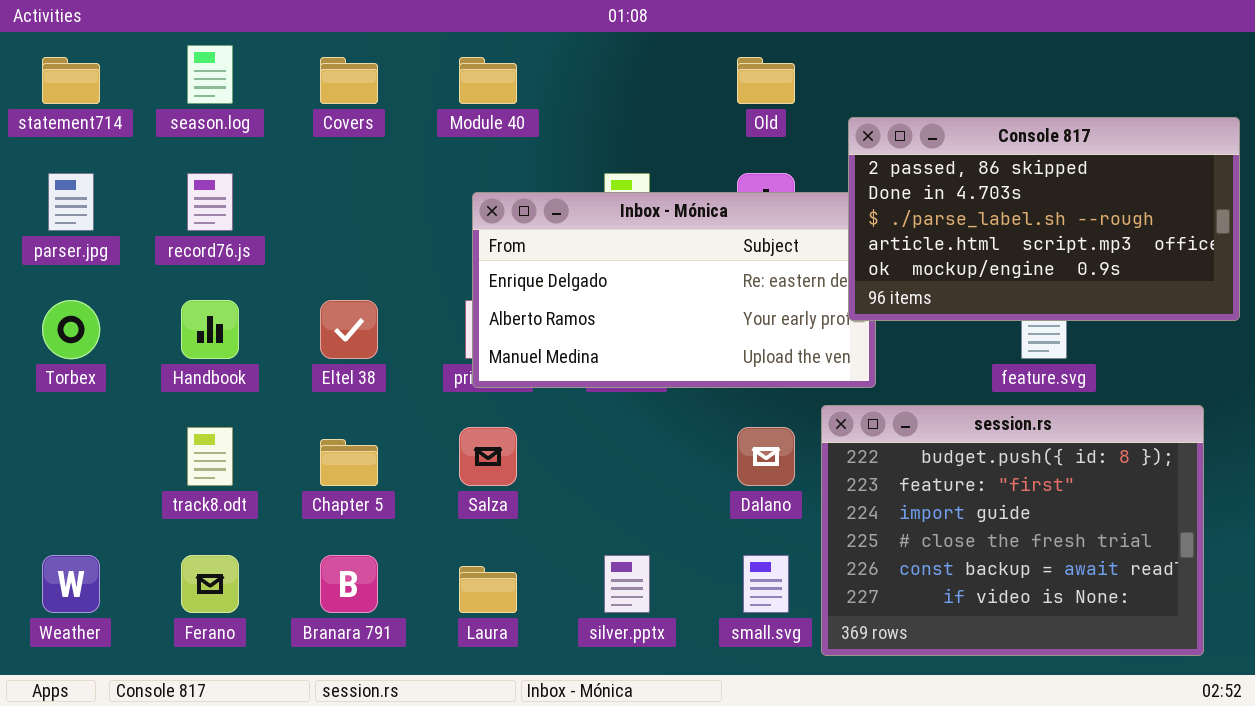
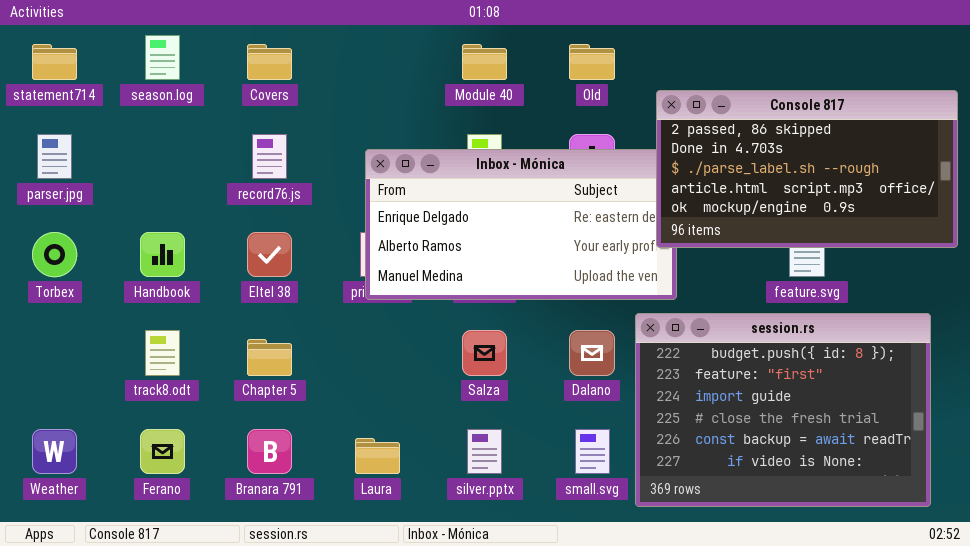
Module 40: [459,57,517,104] -> [462,44,507,80], moved
record76.js: [187,173,233,231] -> [252,134,287,179], moved
Salza: [459,427,517,486] -> [462,330,507,376], moved

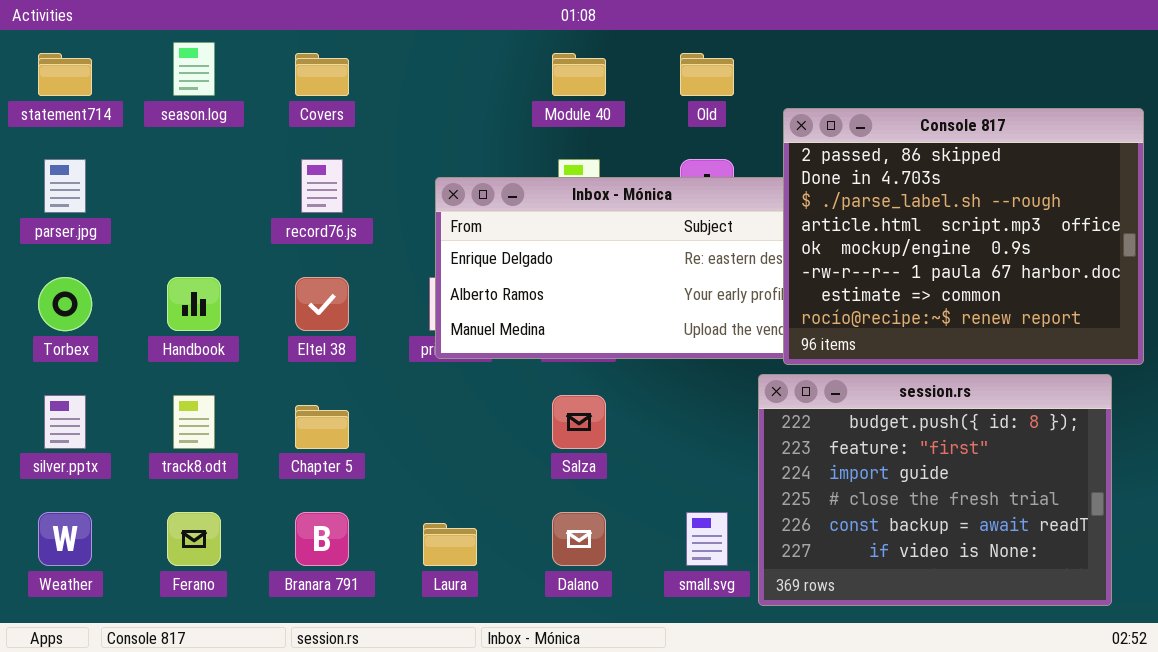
Console 817: [656,90,958,248] -> [783,108,1144,365], resized
Dalano: [569,330,615,376] -> [552,512,606,566], moved
silver.pptx: [467,429,502,474] -> [44,395,86,449], moved

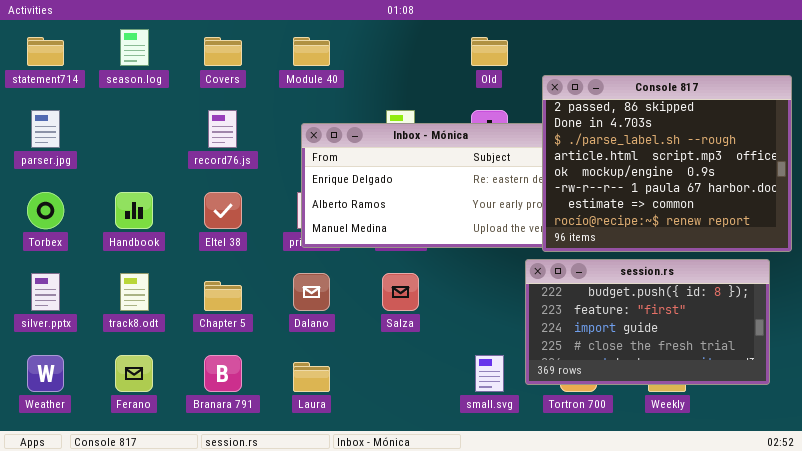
Module 40: [552,53,606,96] -> [293,37,330,66], moved
session.rs: [758,374,1112,606] -> [525,259,770,385], resized
Dalano: [552,512,606,566] -> [293,273,330,311], moved

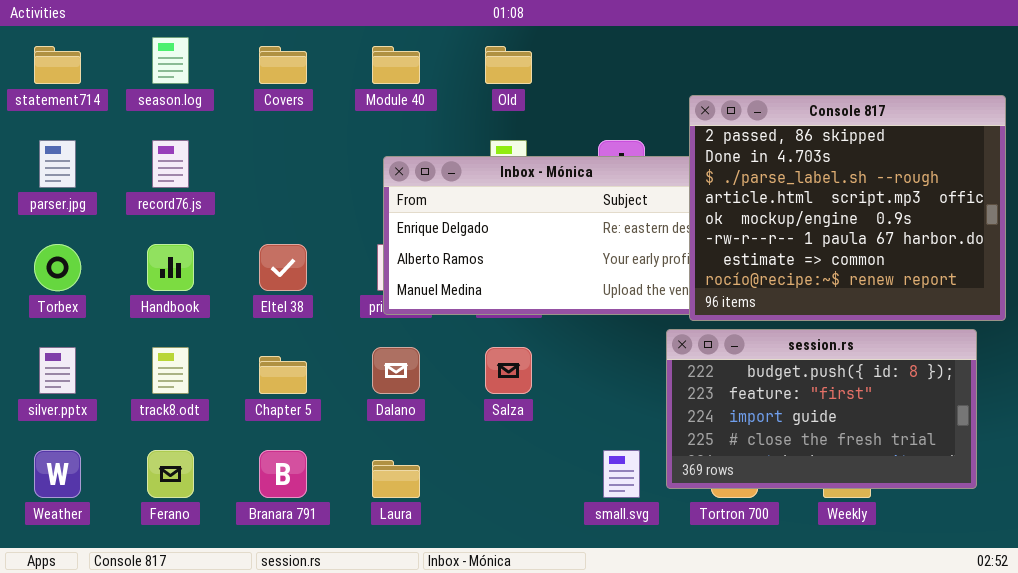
Old: [471,37,508,66] -> [485,46,532,84], moved
record76.js: [208,110,237,148] -> [152,140,189,188], moved

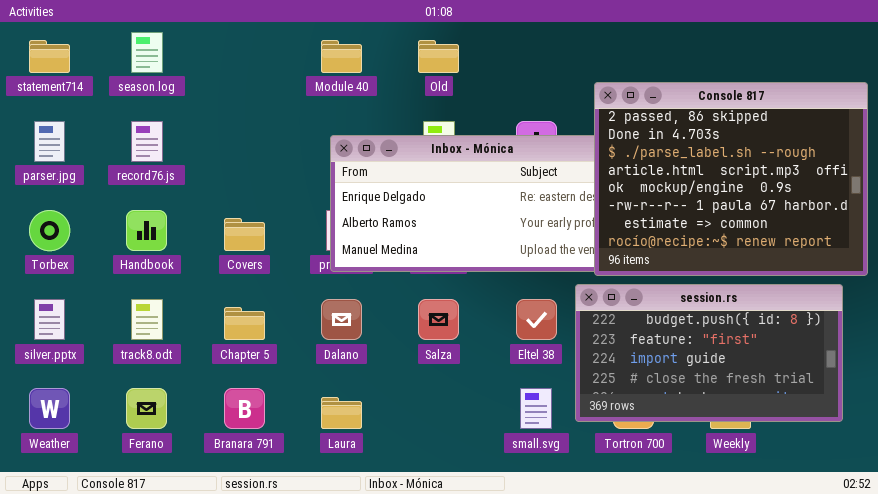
Covers: [259,46,307,84] -> [224,218,265,251], moved
Eltel 38: [259,244,307,291] -> [516,299,557,340], moved

